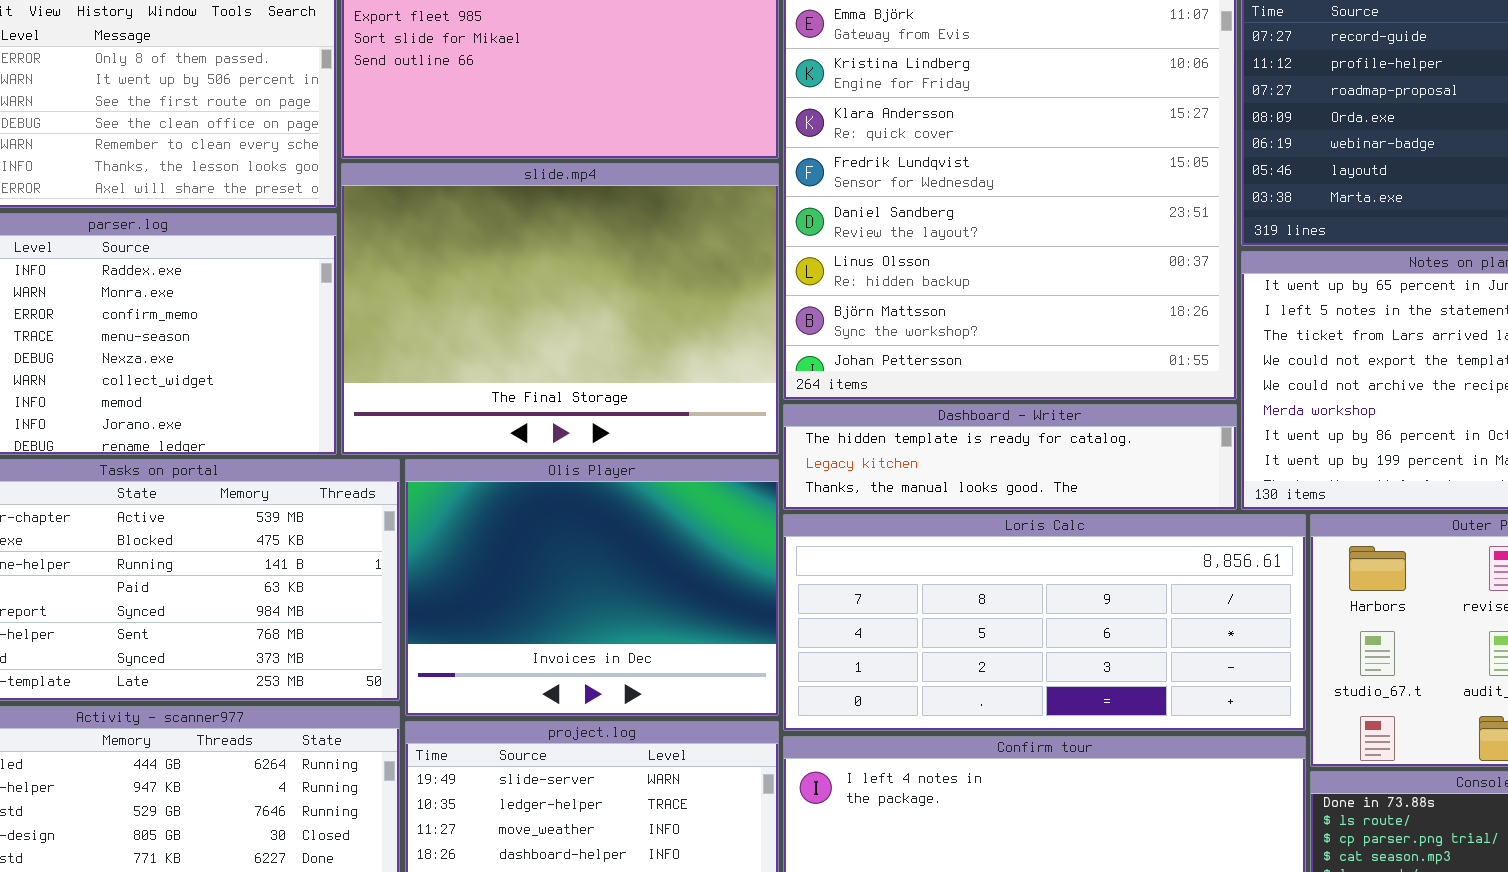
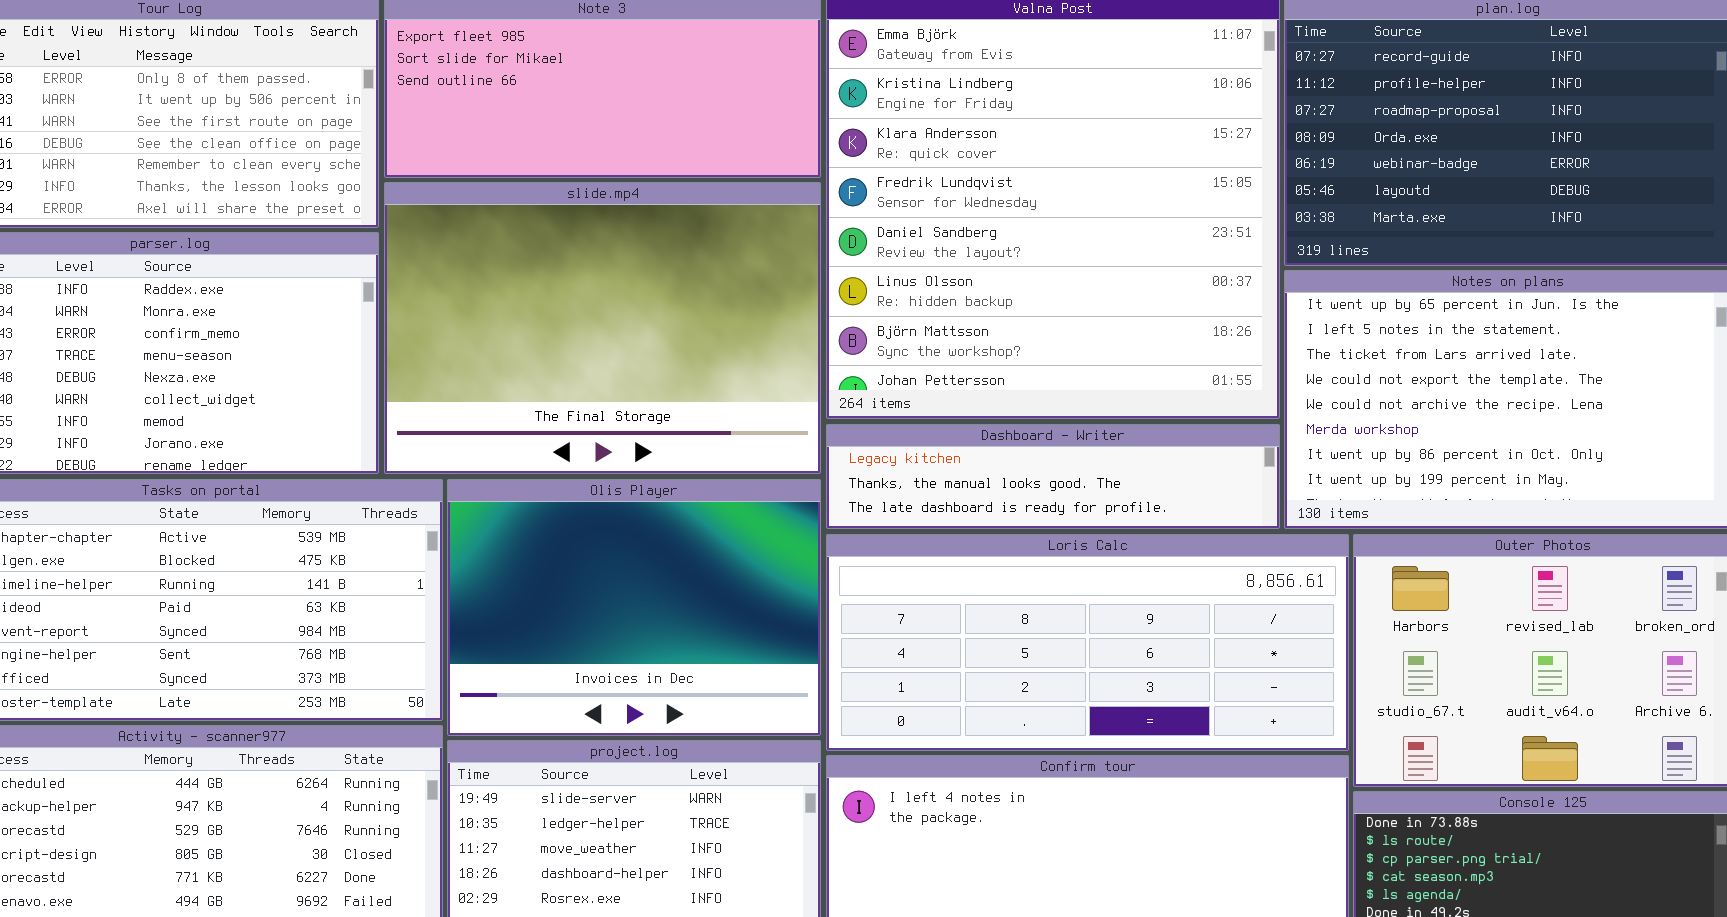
Dashboard - Writer: [783,404,1237,510] -> [826,424,1280,529], scrolled down 1 row

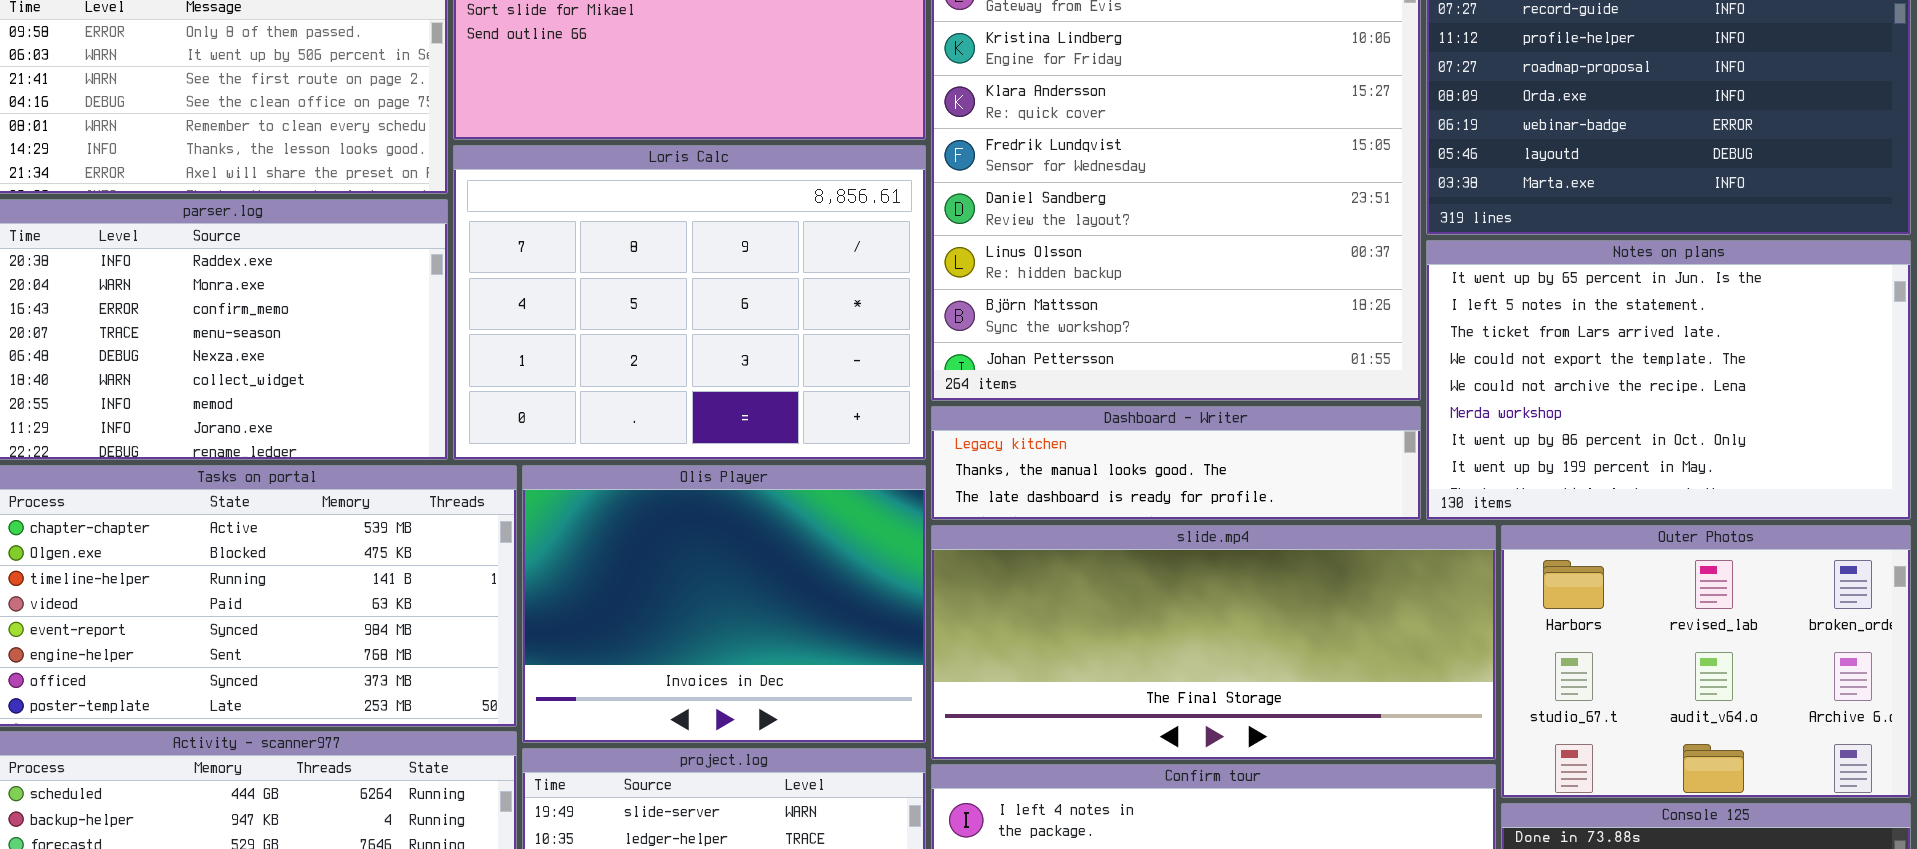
slide.mp4: [384,182,821,474] -> [931,525,1496,760], moved, resized
Loris Calc: [826,534,1349,751] -> [453,145,926,460], moved, resized

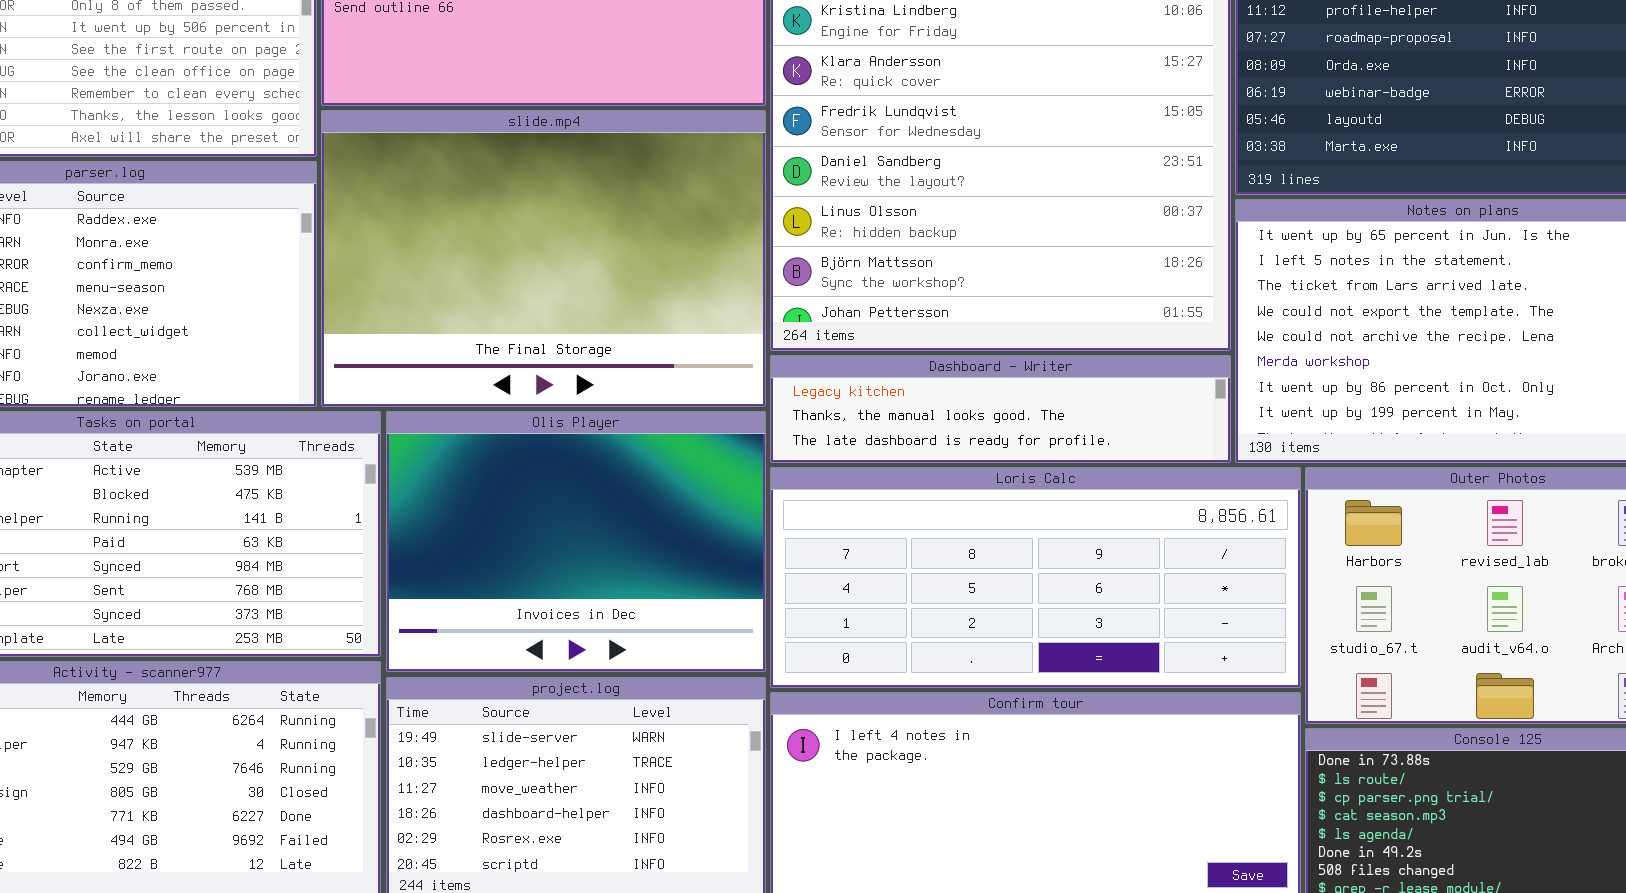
Loris Calc: [453,145,926,460] -> [770,467,1301,688], moved, resized
slide.mp4: [931,525,1496,760] -> [321,110,766,407], moved, resized

